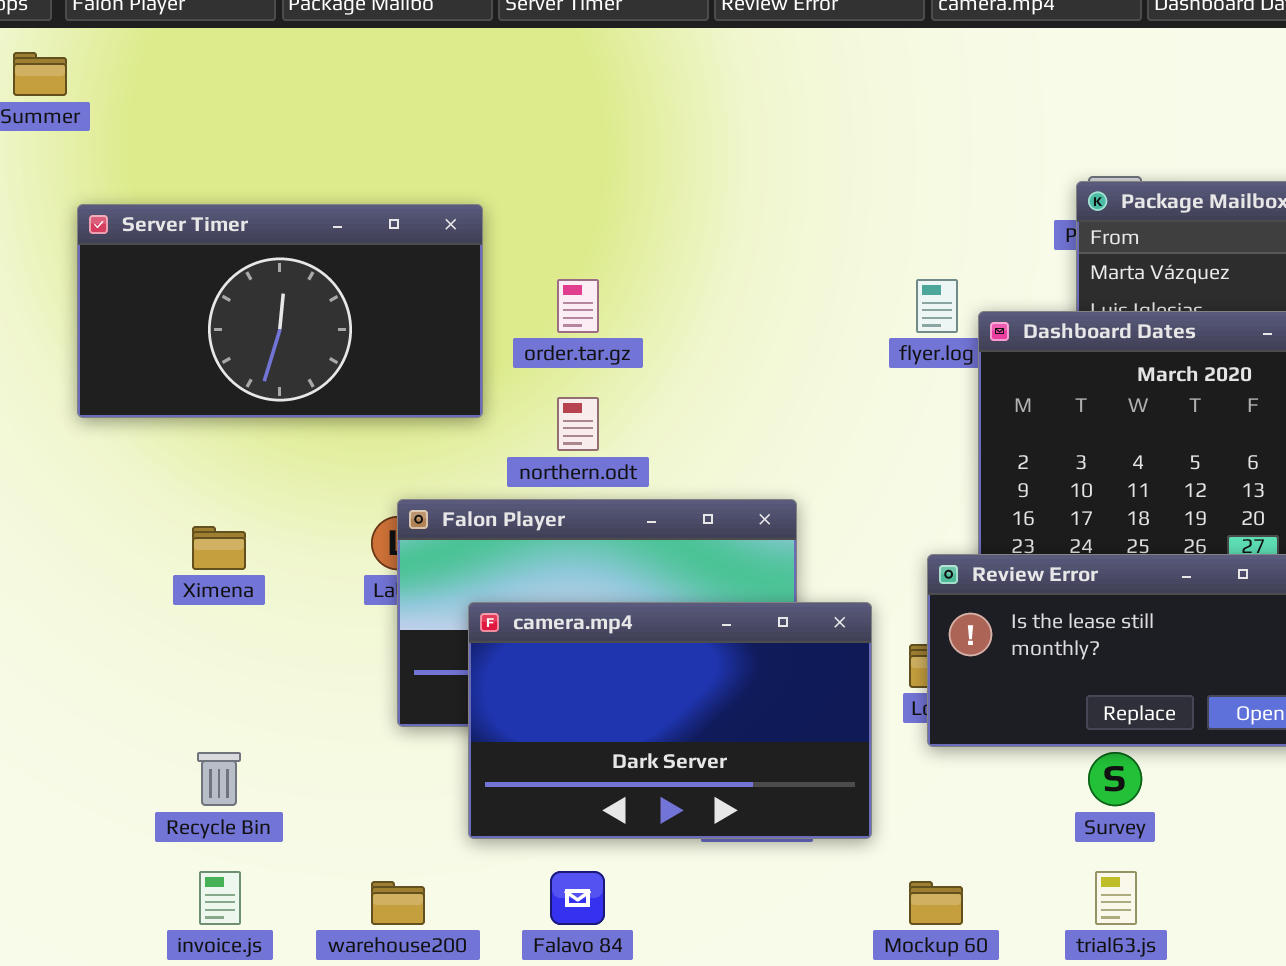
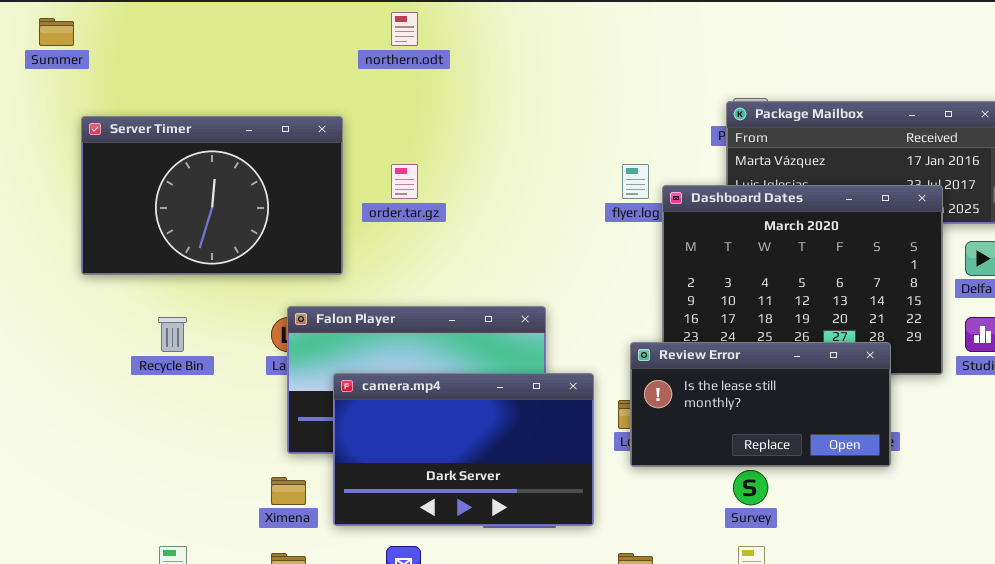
Server Timer: [77,204,483,418] -> [81,116,343,275], resized
northern.odt: [557,397,599,451] -> [391,12,418,46], moved
Ximena: [192,526,246,570] -> [271,477,306,505], moved
Recycle Bin: [197,752,241,806] -> [158,317,187,352], moved

